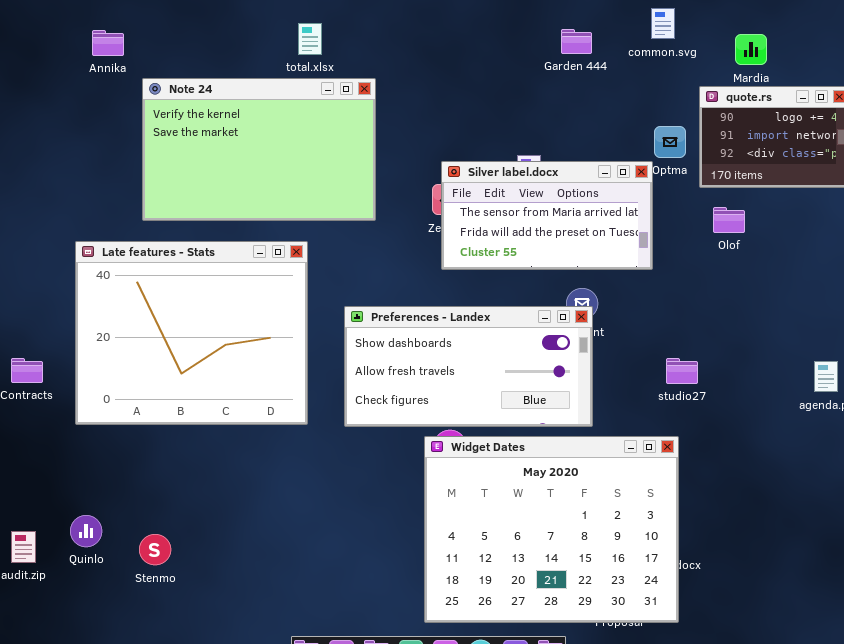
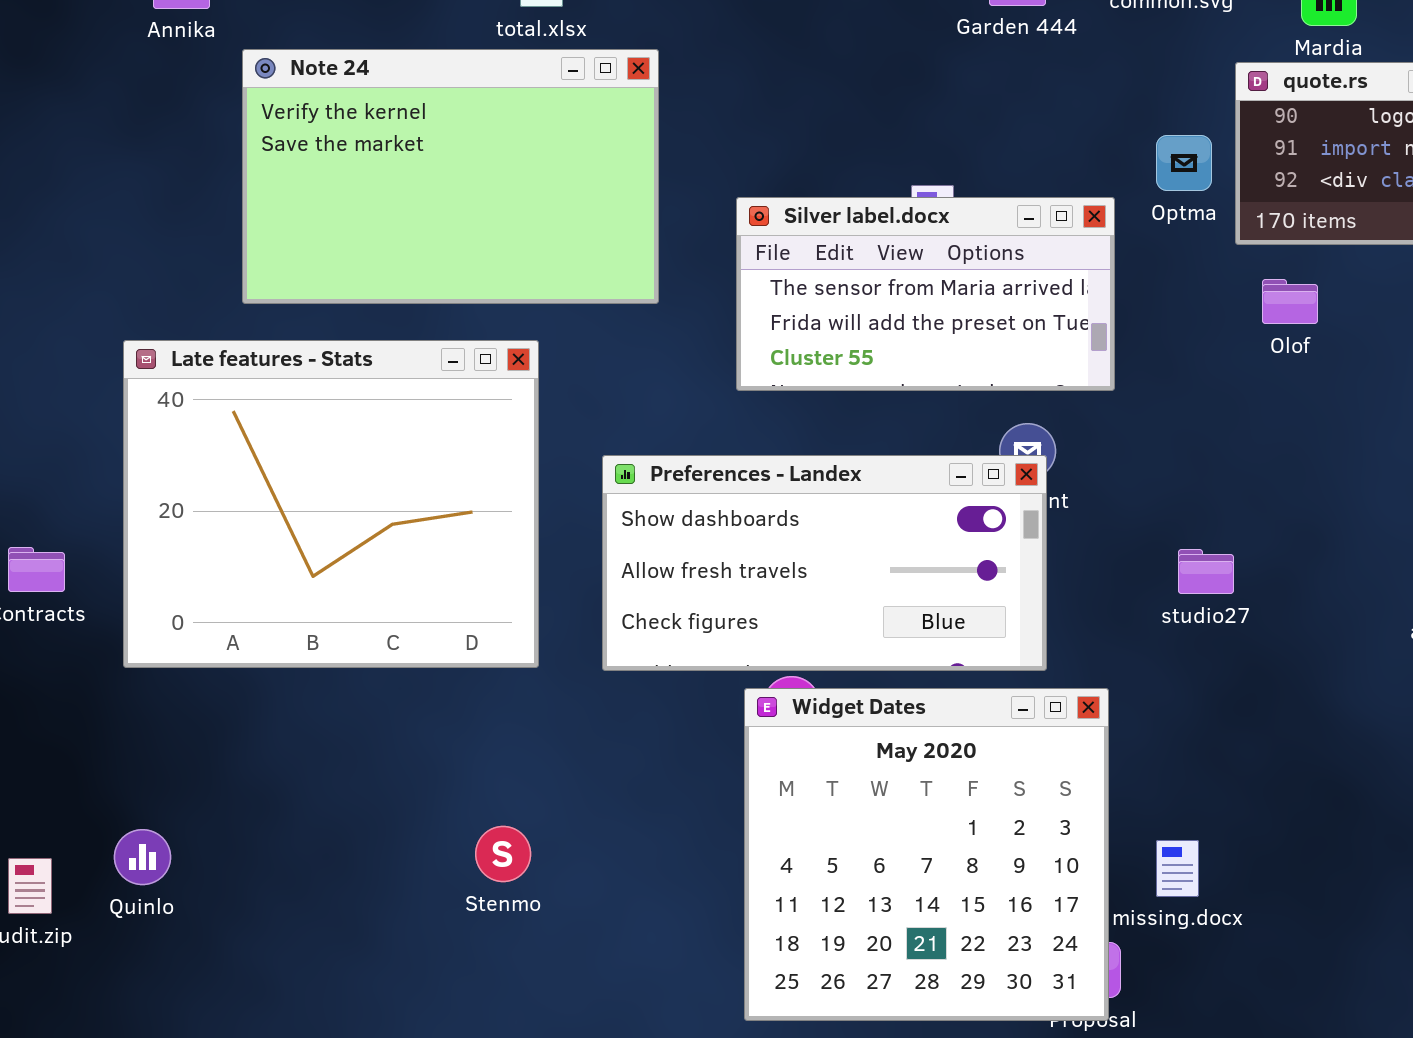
Silver label.docx: [441,161,653,270] -> [736,197,1115,391], moved
Widget Dates: [424,436,679,623] -> [744,688,1109,1021], resized
Stenmo: [139,534,171,565] -> [475,826,531,882], moved

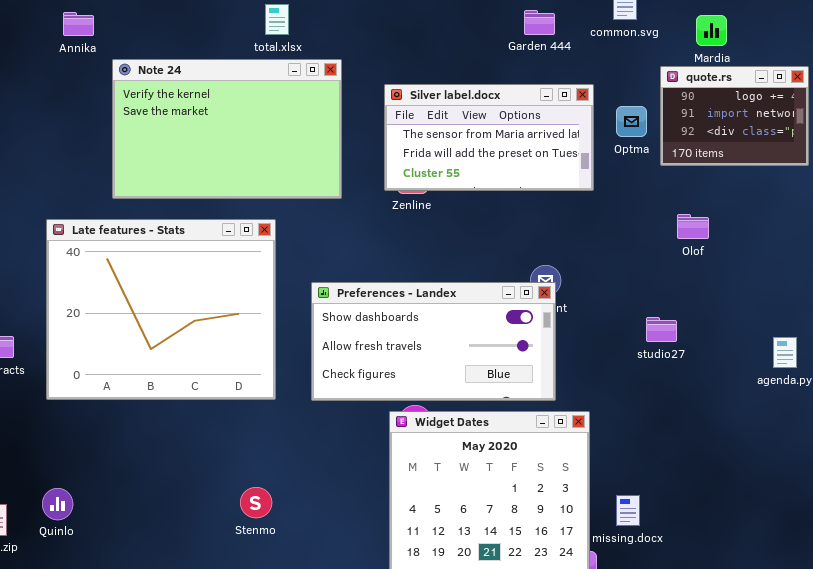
Silver label.docx: [736,197,1115,391] -> [384,84,594,191], moved
Olof: [1262,279,1318,324] -> [677,214,709,239], moved
studio27: [1178,549,1234,594] -> [646,317,677,342], moved

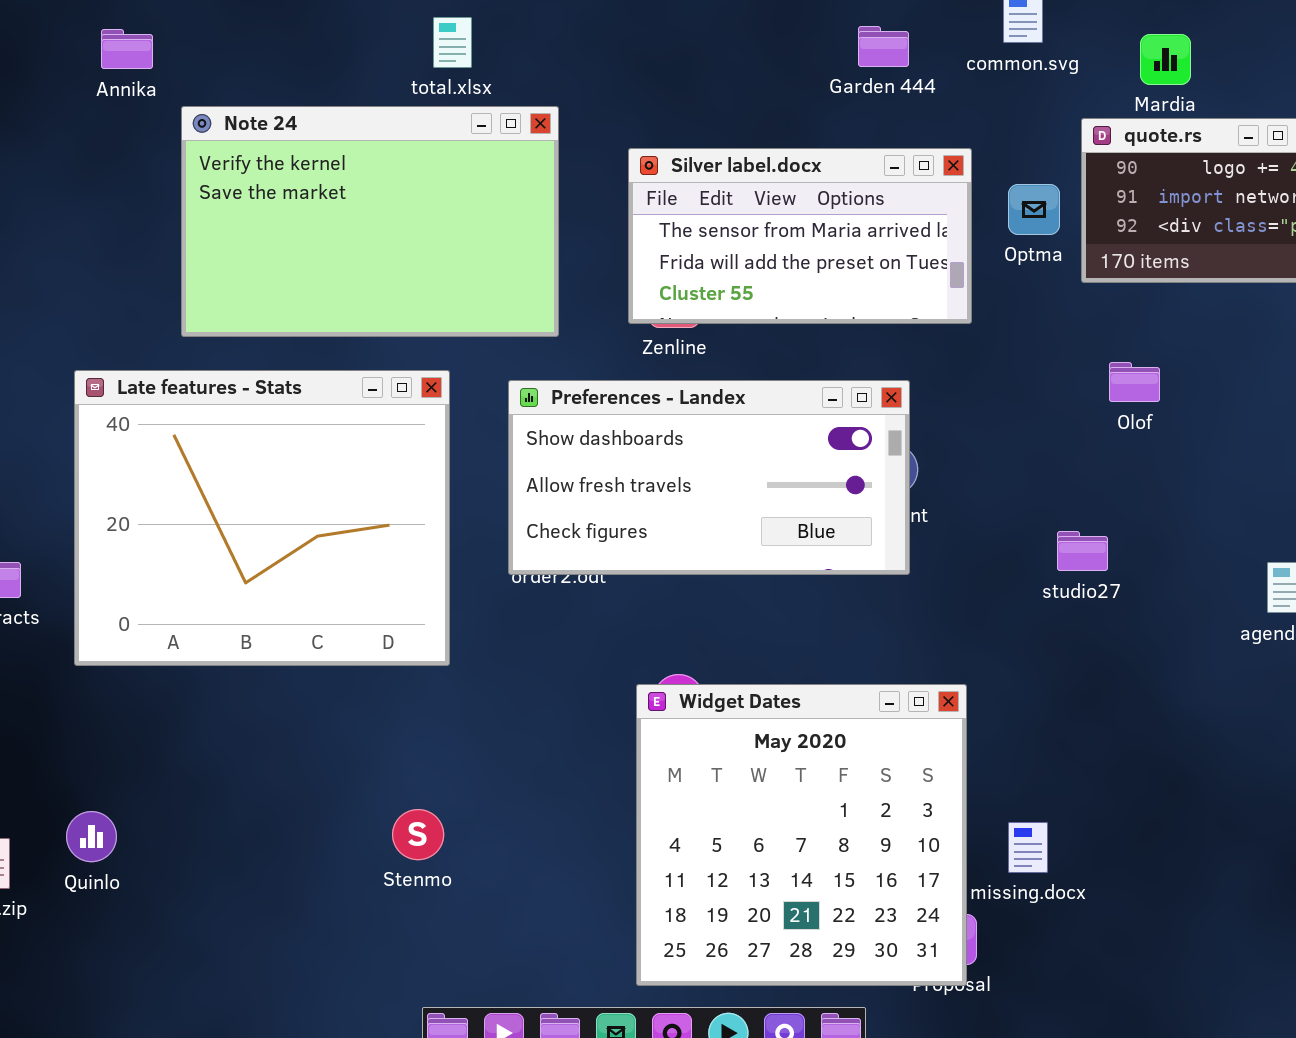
Preferences - Landex: [311,282,556,401] -> [508,380,910,575], moved

